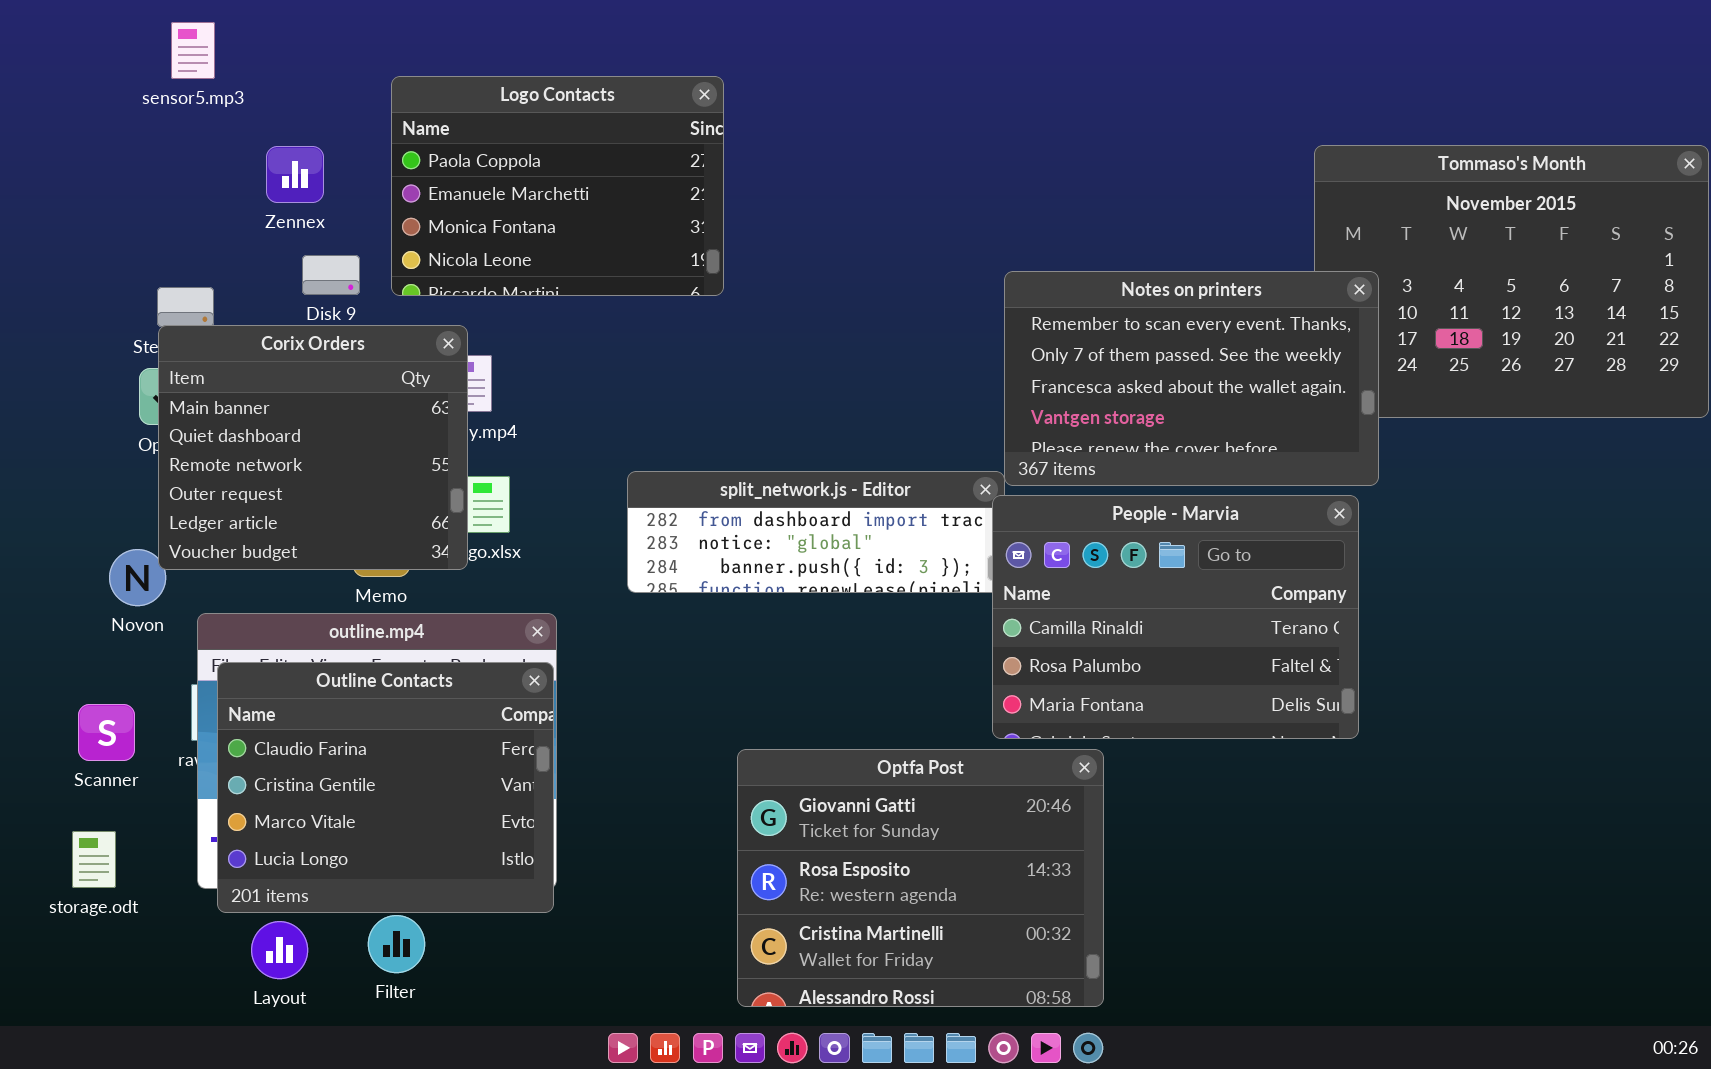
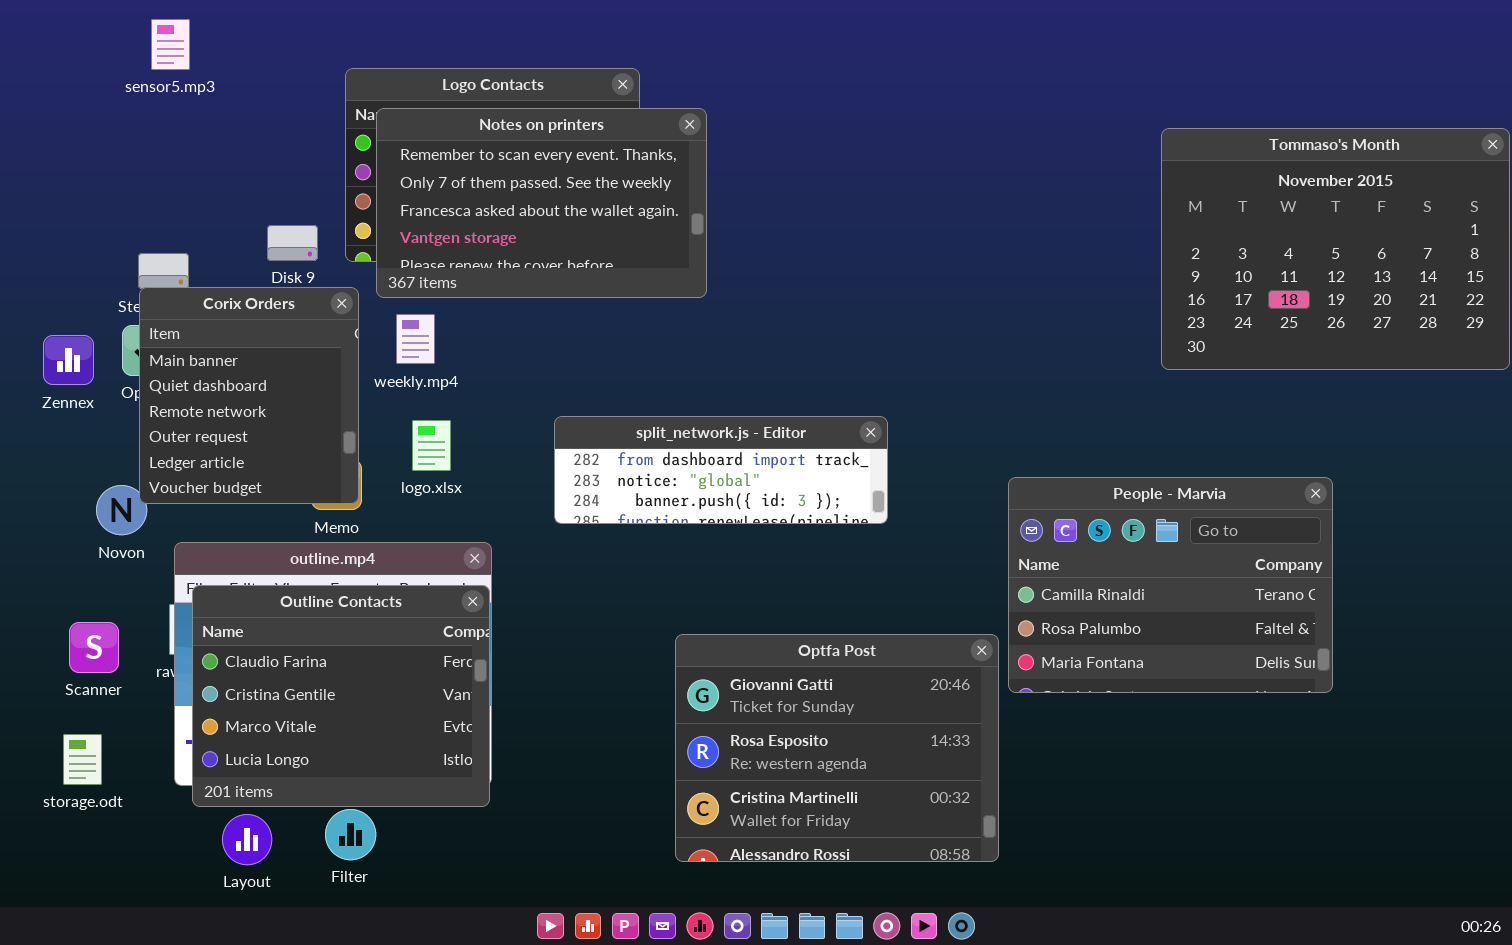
Zennex: [266,146,324,203] -> [43,335,94,385], moved
Notes on printers: [1004,271,1379,486] -> [376,108,707,298], moved
Corix Orders: [158,325,468,570] -> [139,287,359,504], resized
People - Marvia: [992,495,1359,739] -> [1008,477,1333,693], moved
Optfa Post: [737,749,1104,1007] -> [675,634,999,862], moved

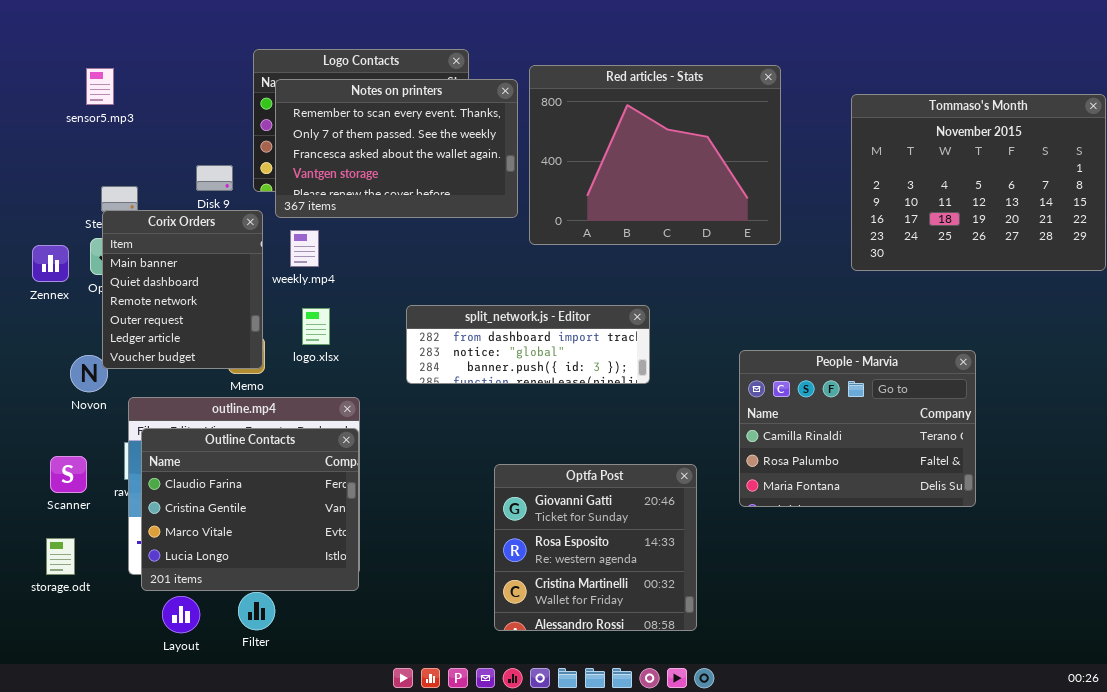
sensor5.mp3: [151,19,190,70] -> [86,68,114,105], moved
Red articles - Stats: none -> [529,65,781,245], opened
Optfa Post: [675,634,999,862] -> [494,464,697,631], resized

